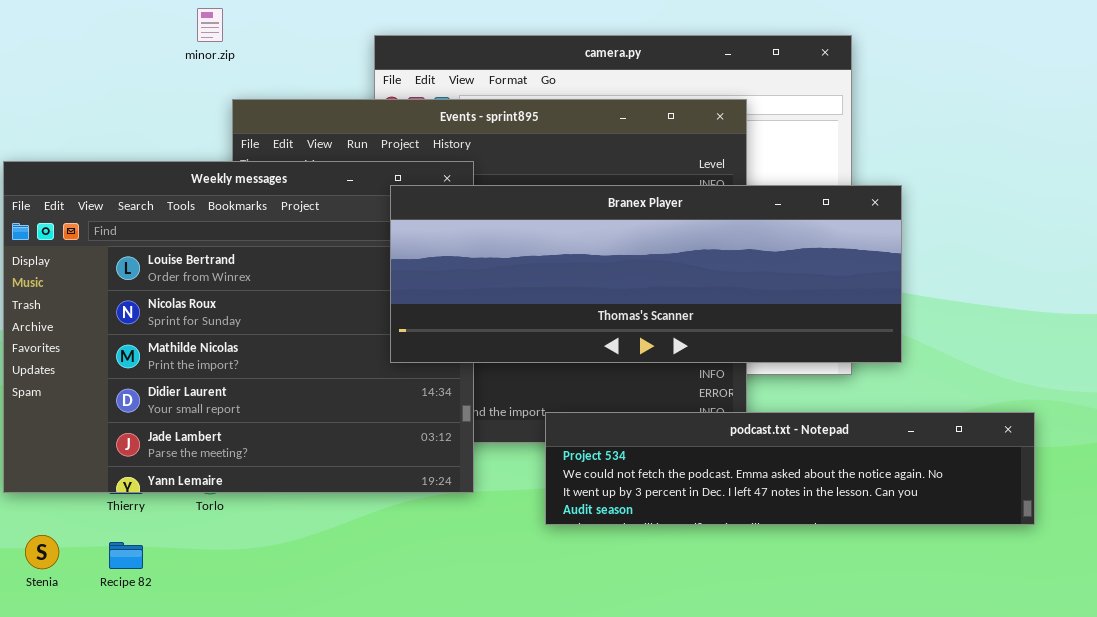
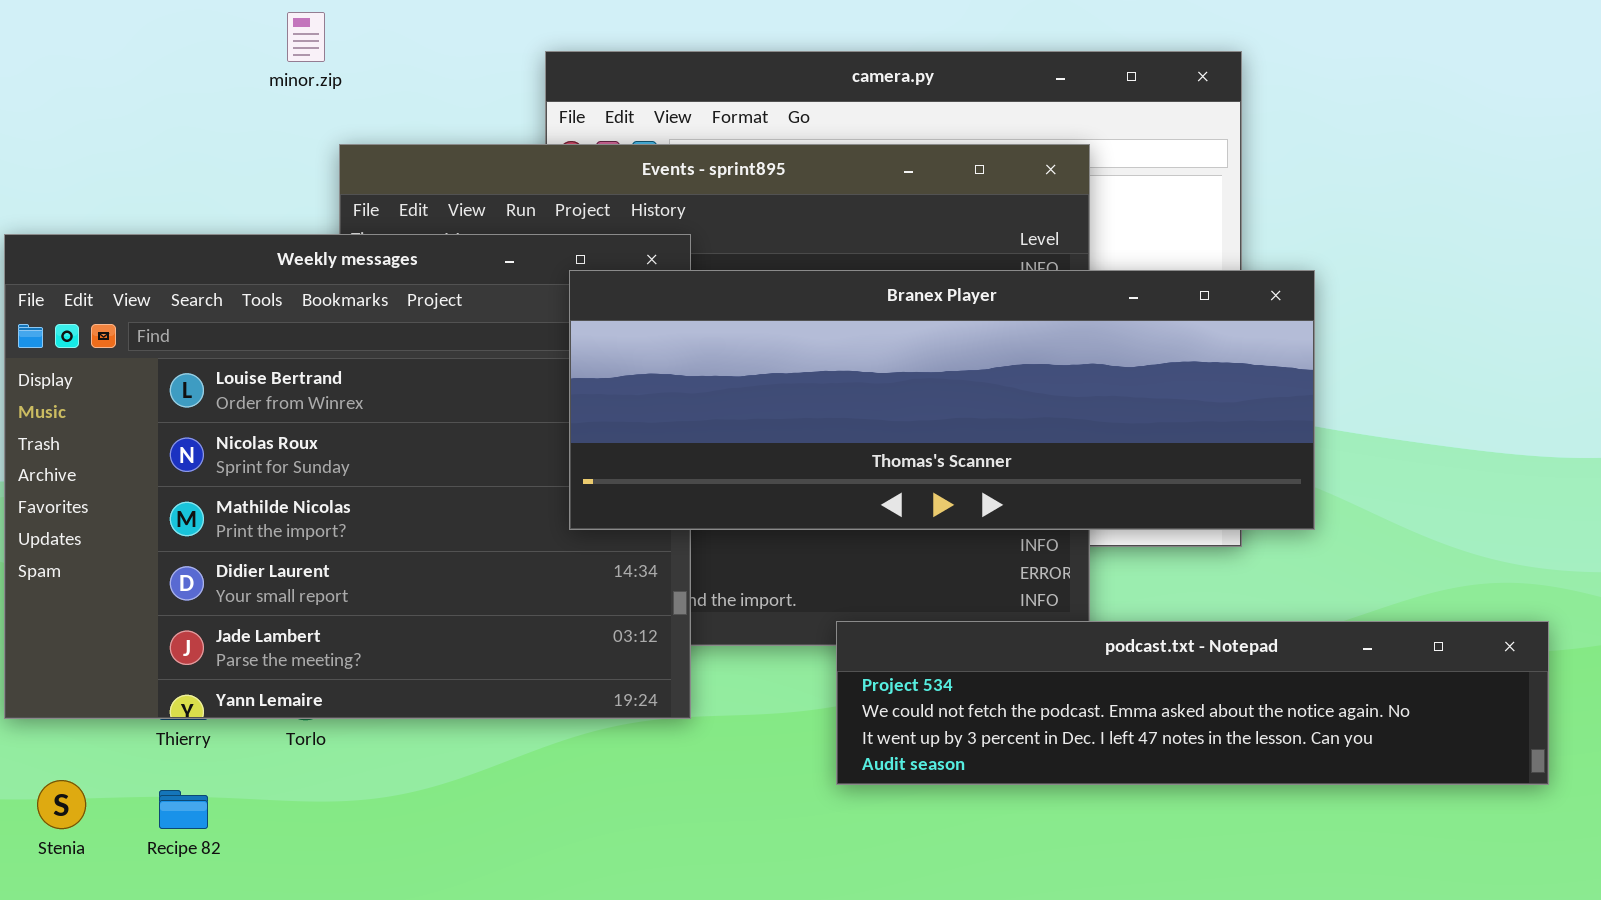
podcast.txt - Notepad: [545,412,1035,525] -> [836,621,1549,785], moved

